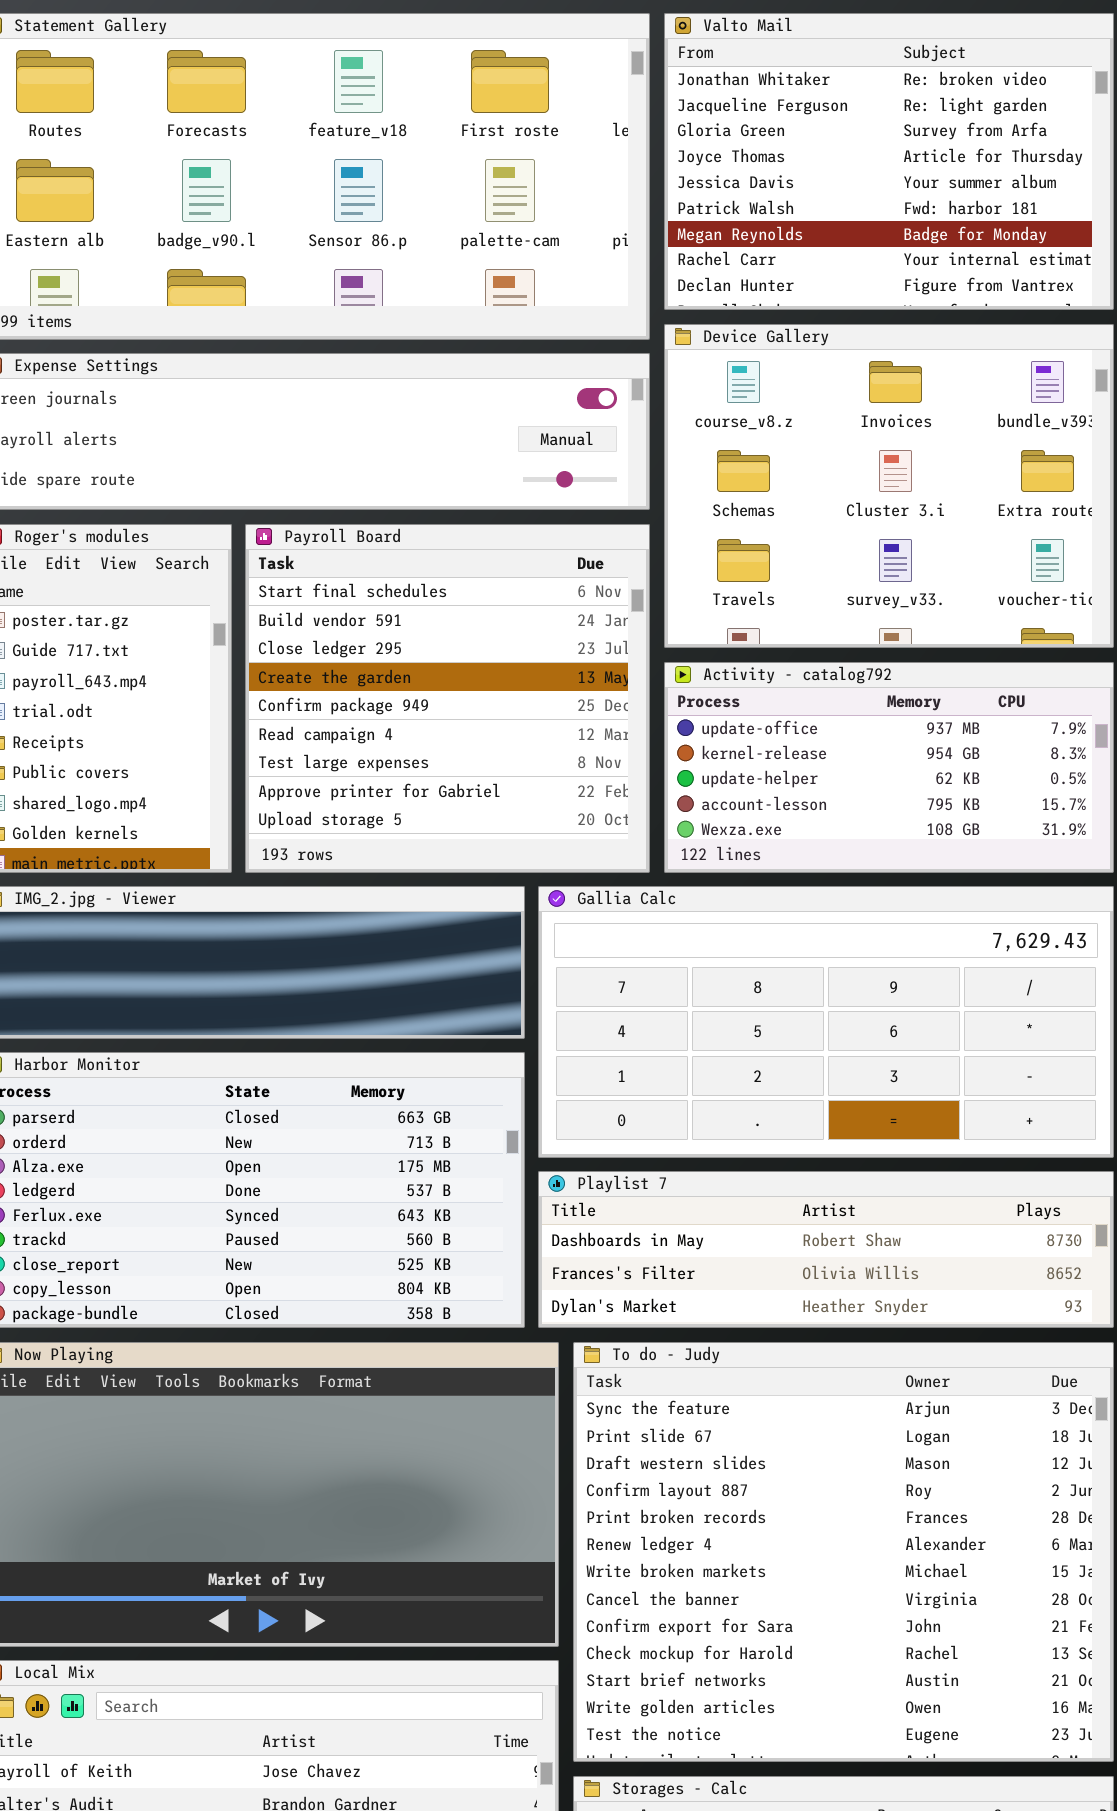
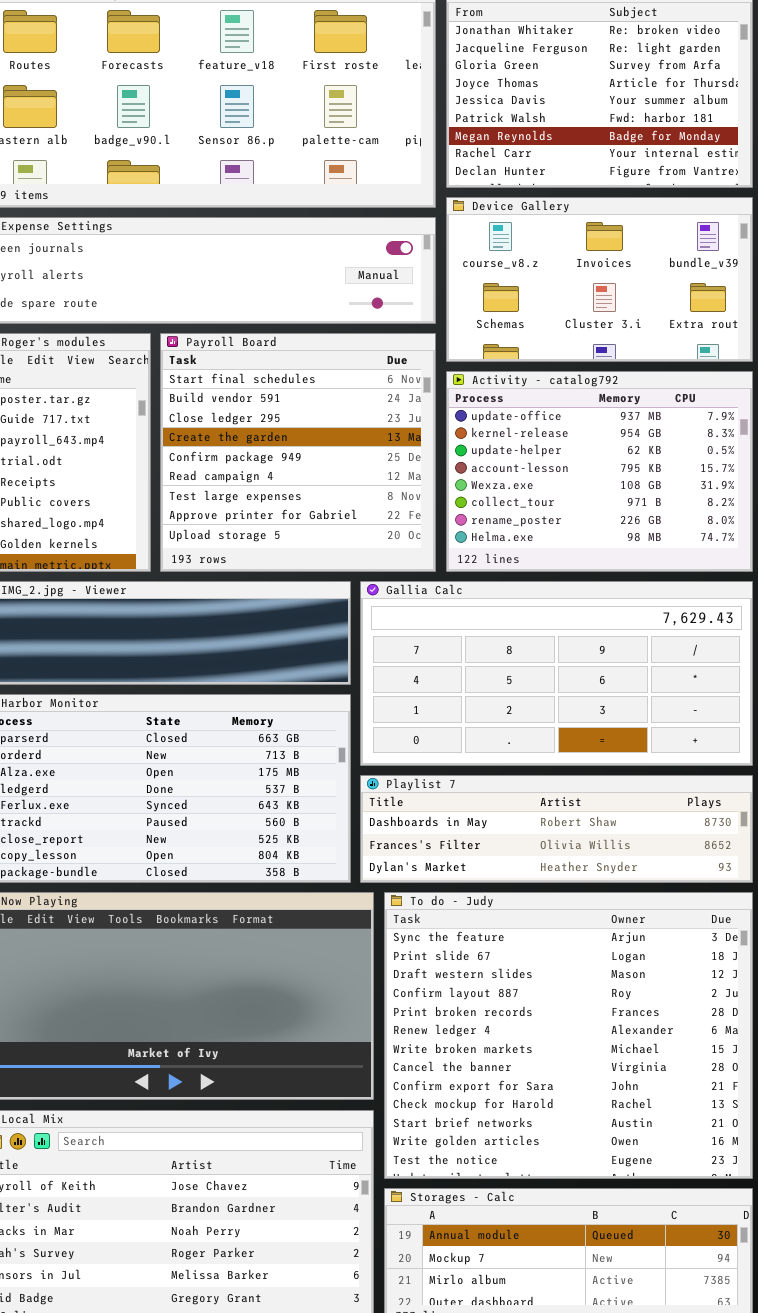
Device Gallery: [664,324,1114,648] -> [446,197,753,362], resized
Activity - catalog792: [664,662,1114,873] -> [446,371,753,572], resized

